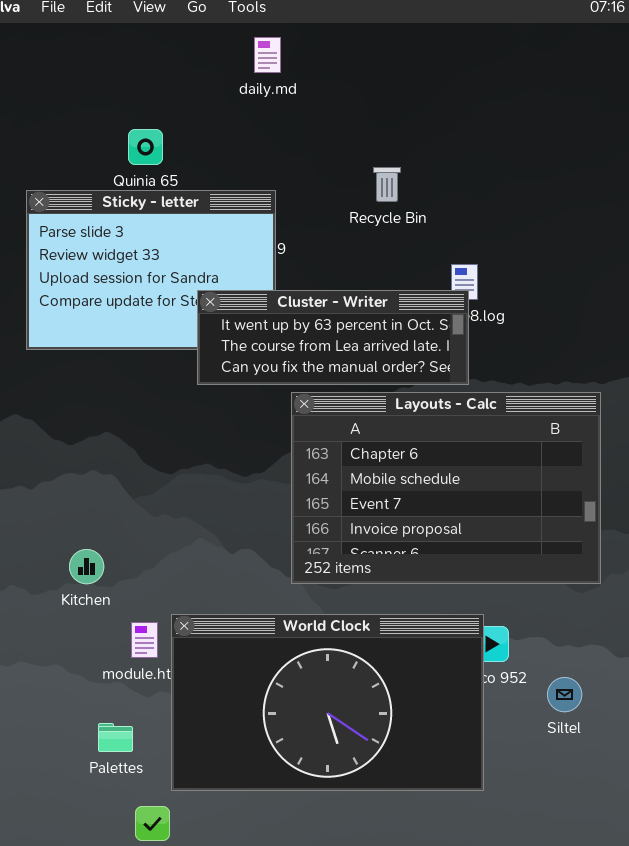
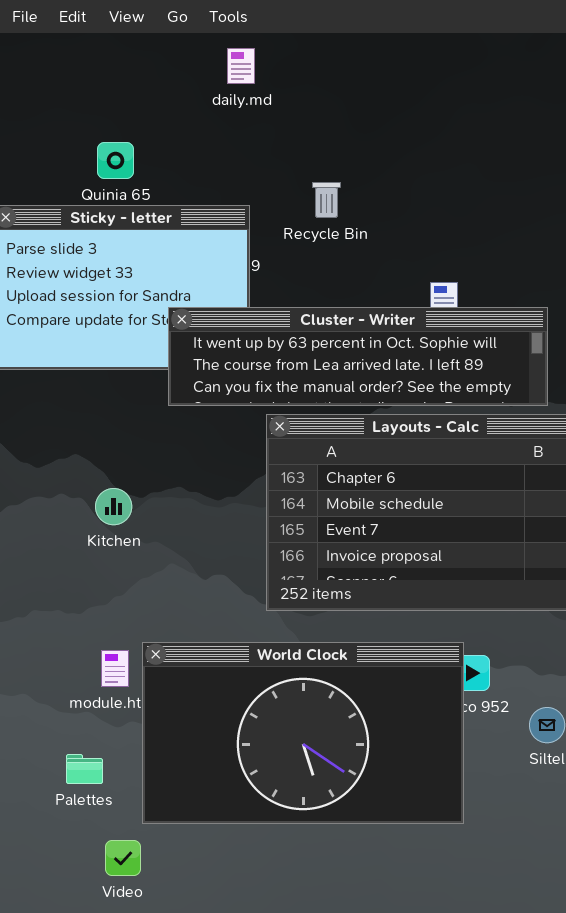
Recycle Bin: [373,167,401,202] -> [312,182,341,218], moved
Cluster - Writer: [197,290,469,385] -> [168,307,548,406], resized
Kitchen: [69,549,104,584] -> [95,488,132,525], moved

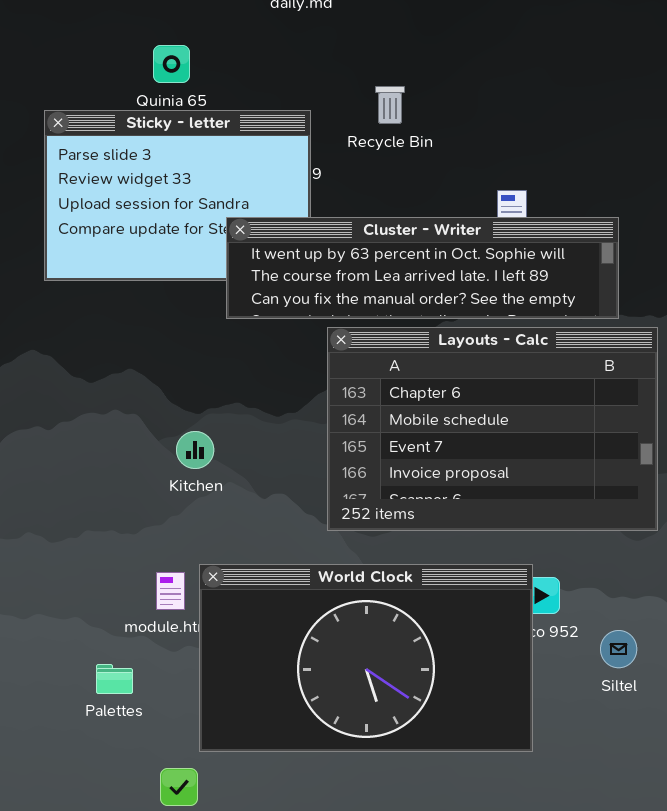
Kitchen: [95,488,132,525] -> [176,431,214,469], moved
Palettes: [66,754,103,784] -> [96,664,133,694], moved

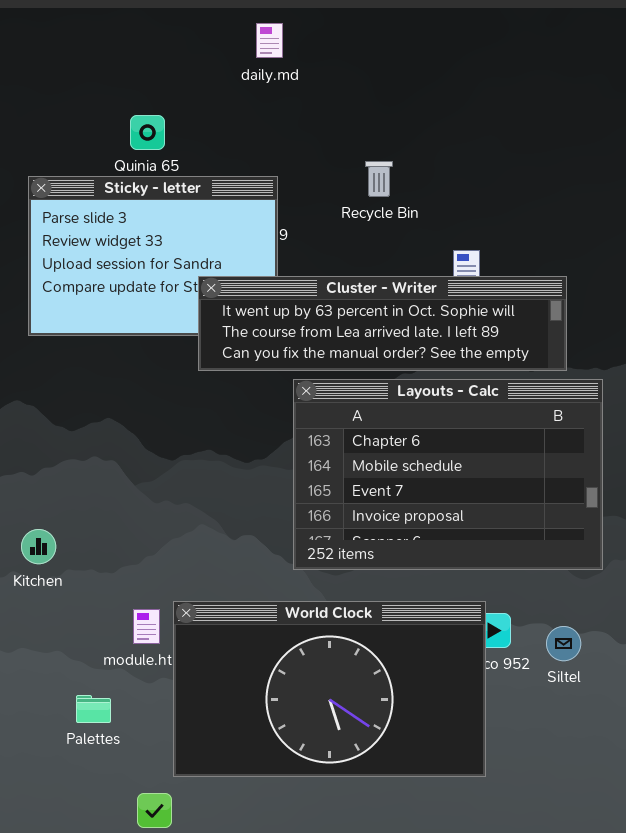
Recycle Bin: [375,86,405,124] -> [365,161,393,197], moved
Kitchen: [176,431,214,469] -> [21,529,56,564], moved
Siltel: [600,630,637,668] -> [546,626,581,661], moved

